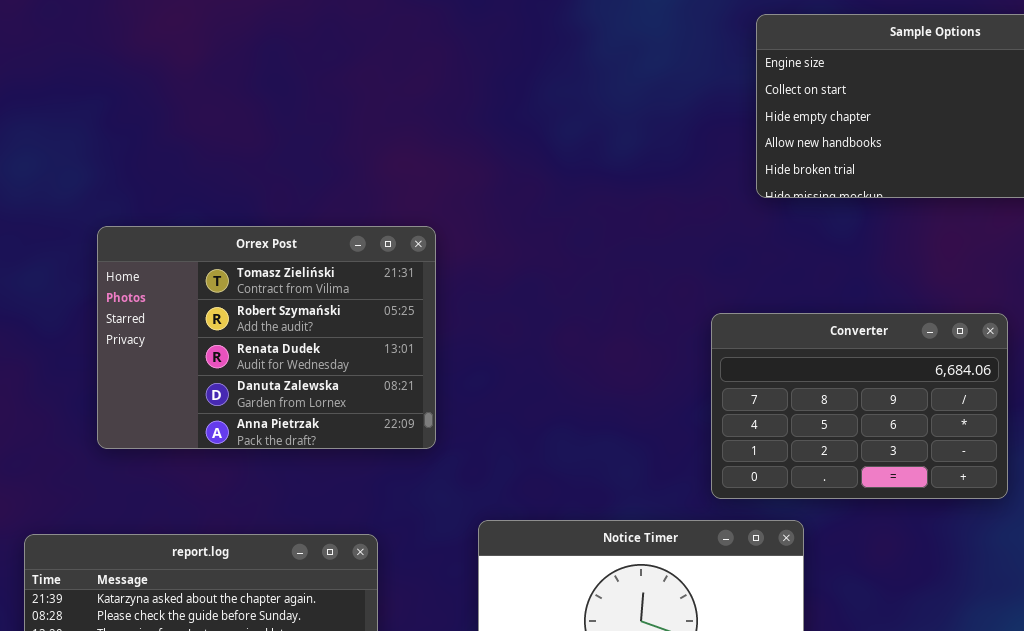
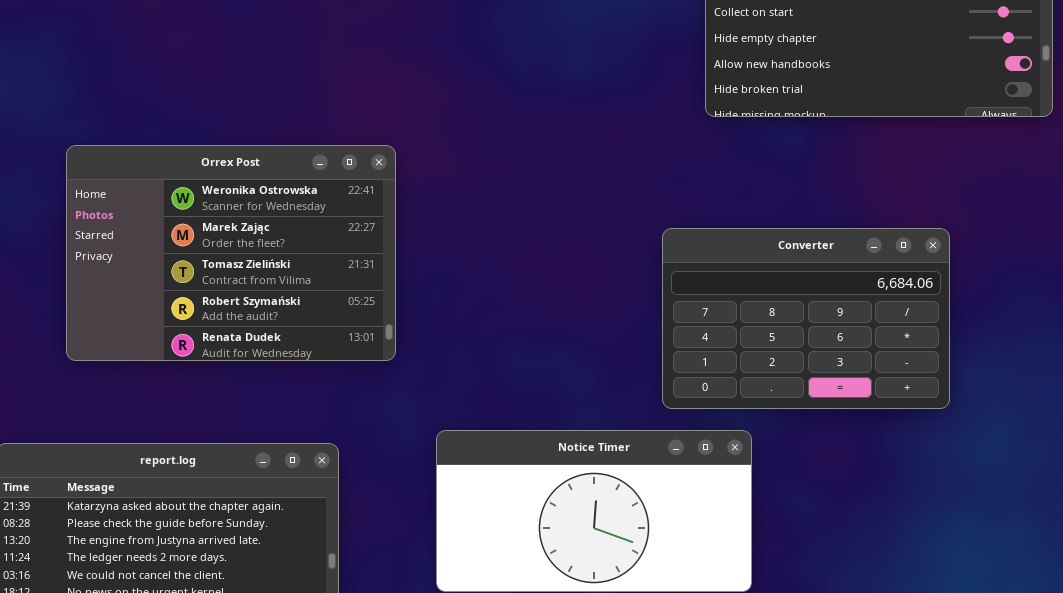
Orrex Post: [97,226,436,449] -> [66,145,396,361], scrolled up 2 rows

